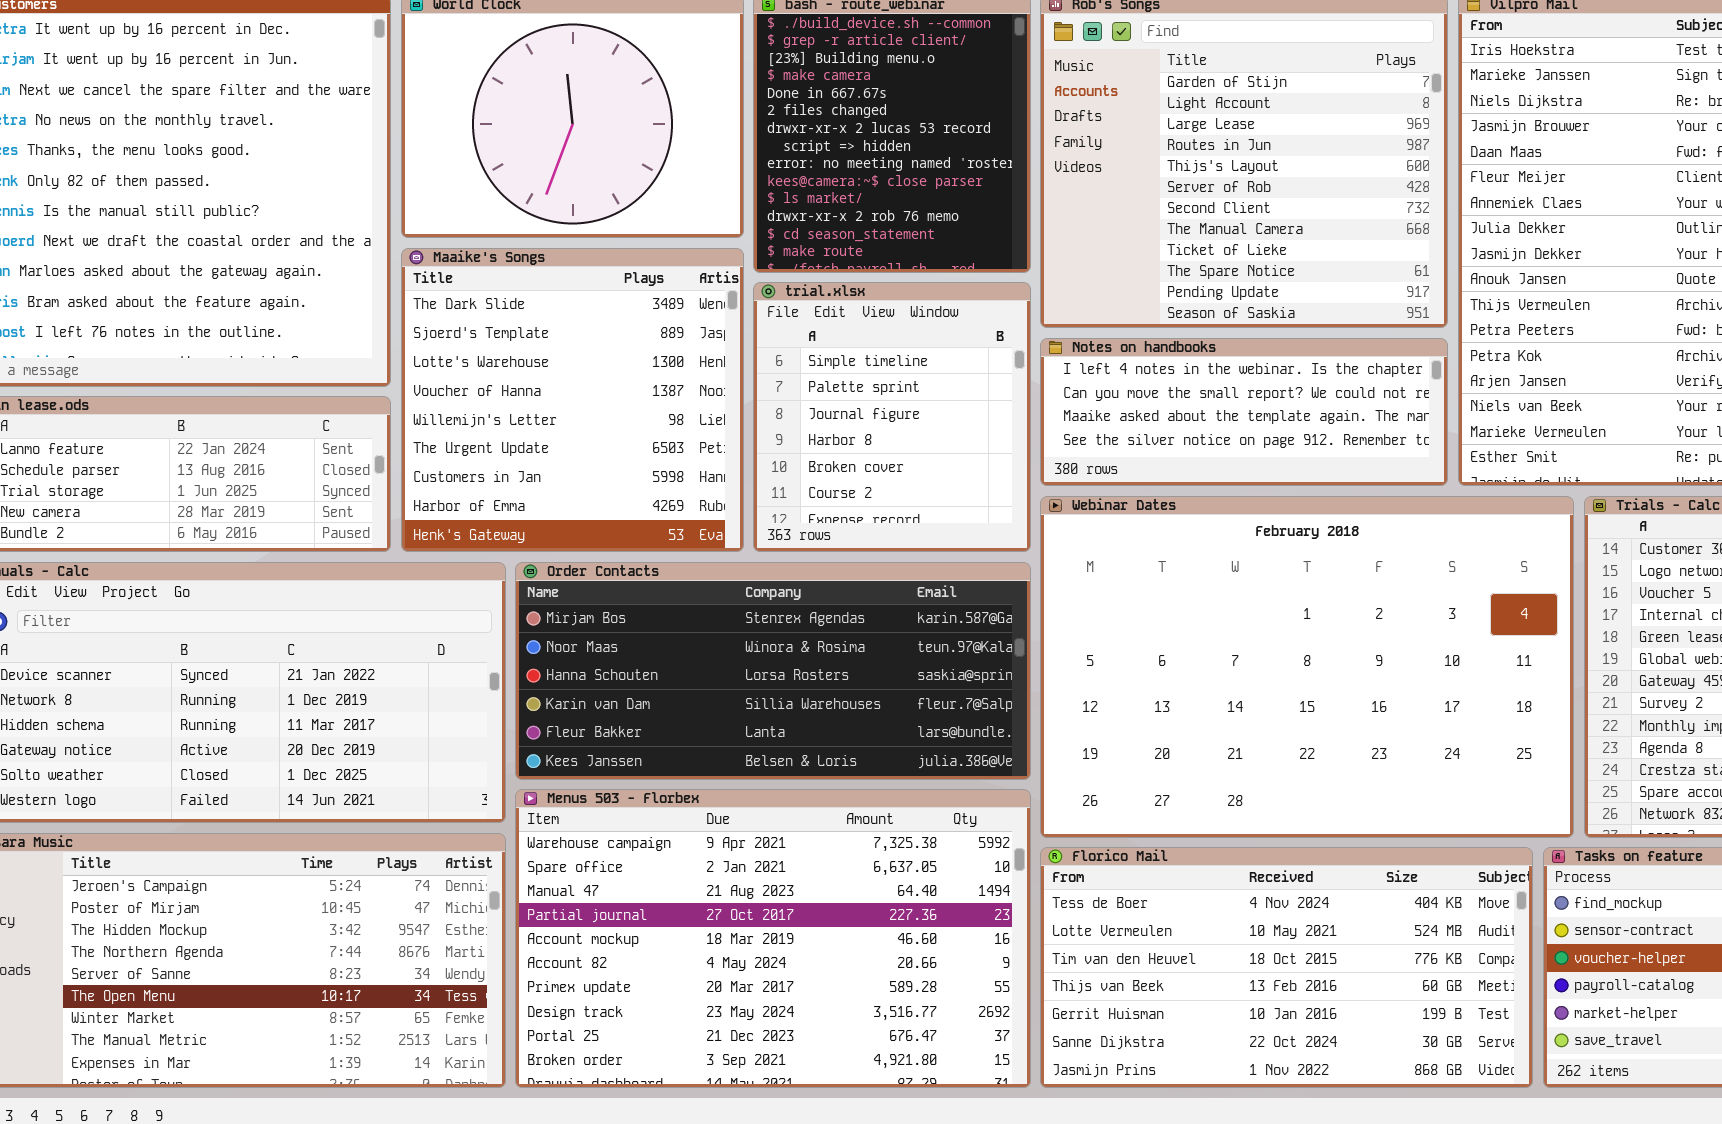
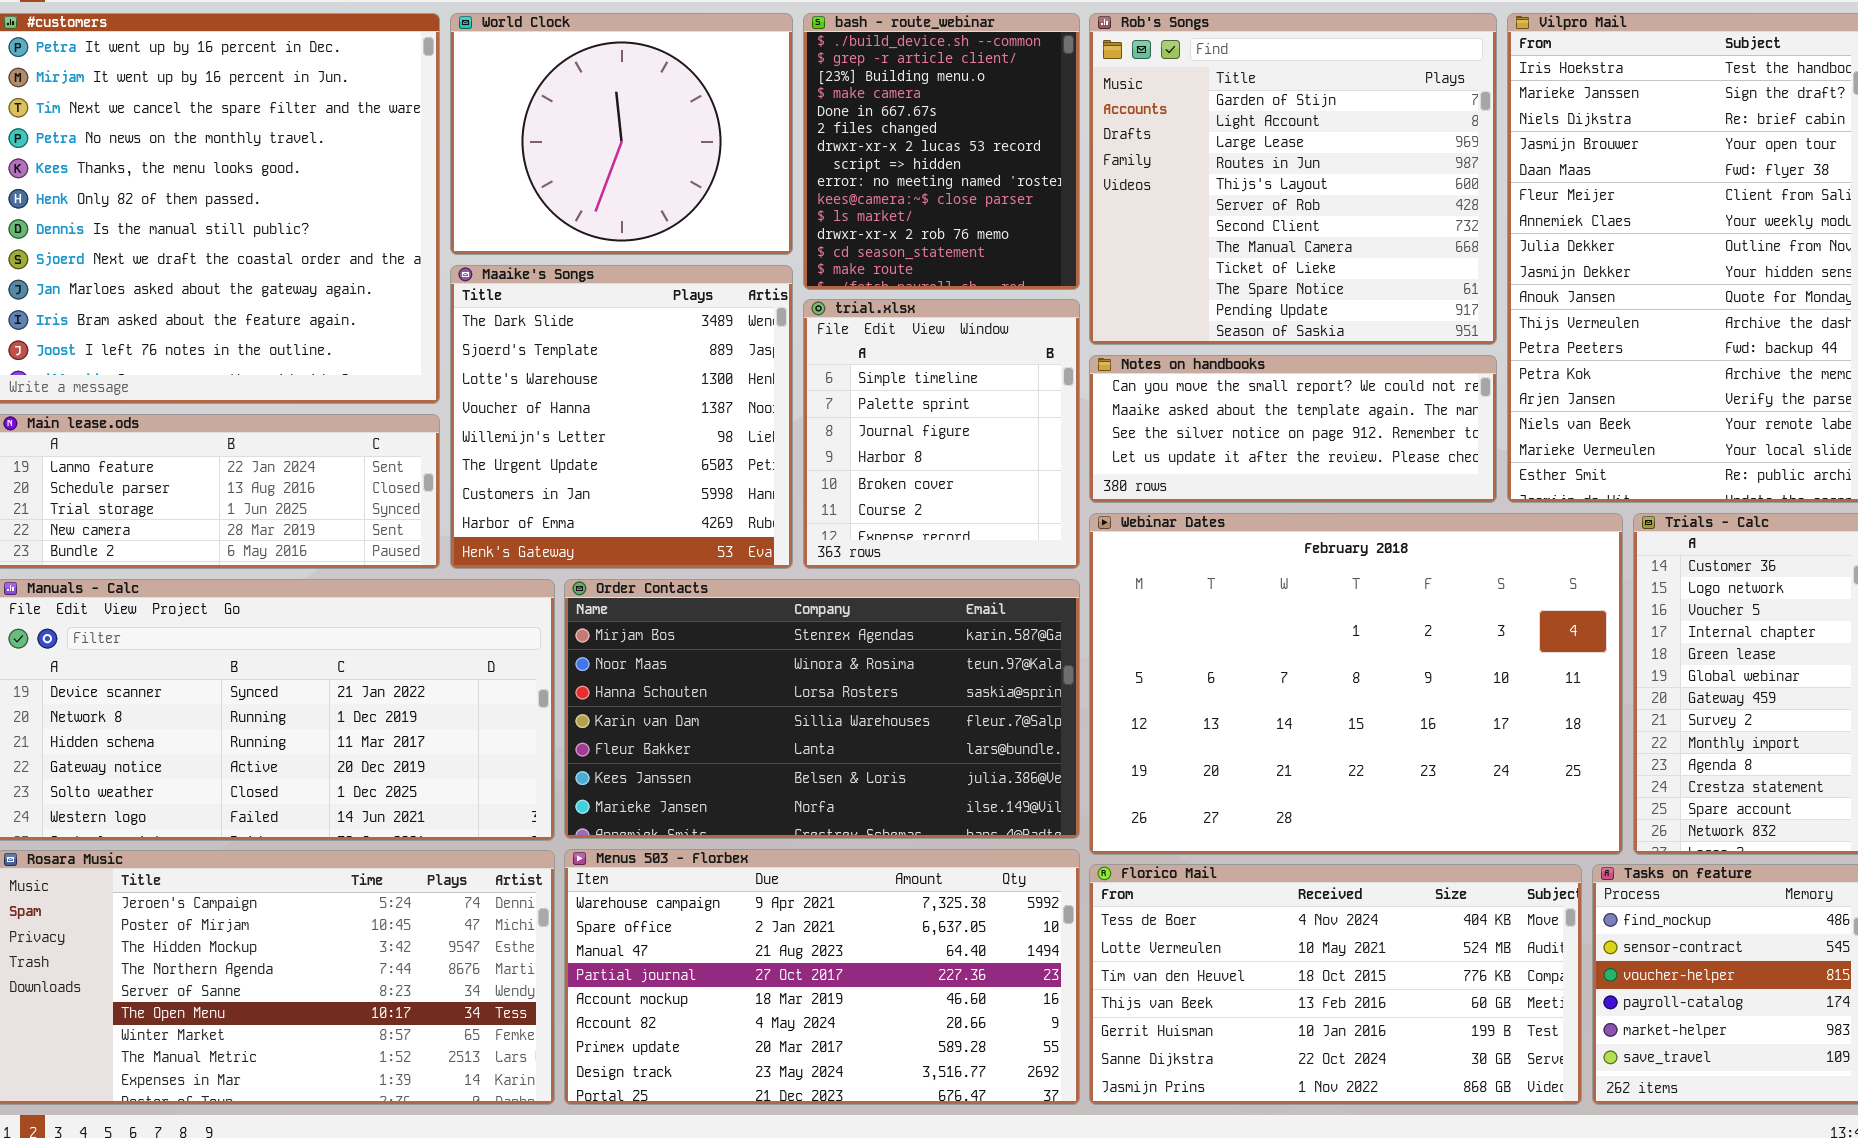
Notes on handbooks: [1040,338,1448,486] -> [1089,355,1497,503], scrolled down 1 row
Order Contacts: [515,562,1031,780] -> [564,579,1080,839], resized
Menus 503 - Florbex: [515,789,1031,1088] -> [564,849,1080,1105], resized

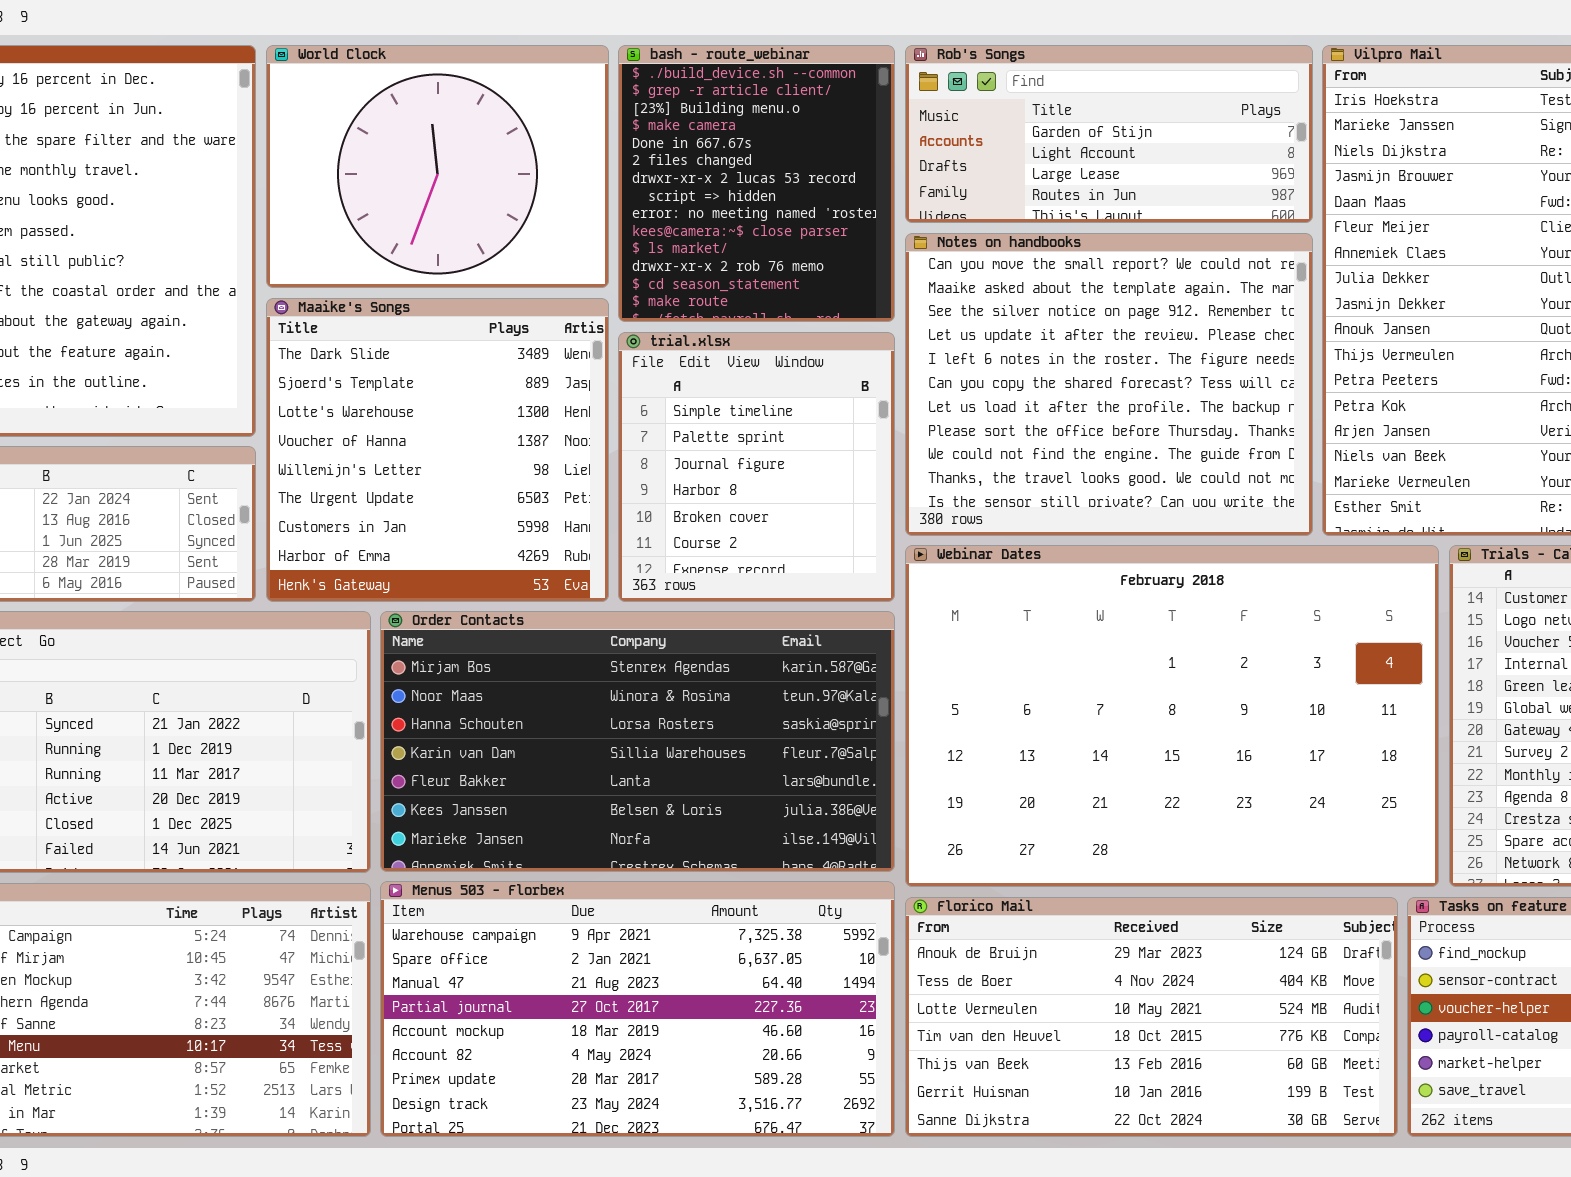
Rob's Songs: [1089,13,1497,345] -> [905,45,1313,223], resized
Notes on handbooks: [1089,355,1497,503] -> [905,233,1313,536], resized
Florico Mail: [1089,864,1582,1105] -> [905,897,1398,1137], scrolled up 1 row

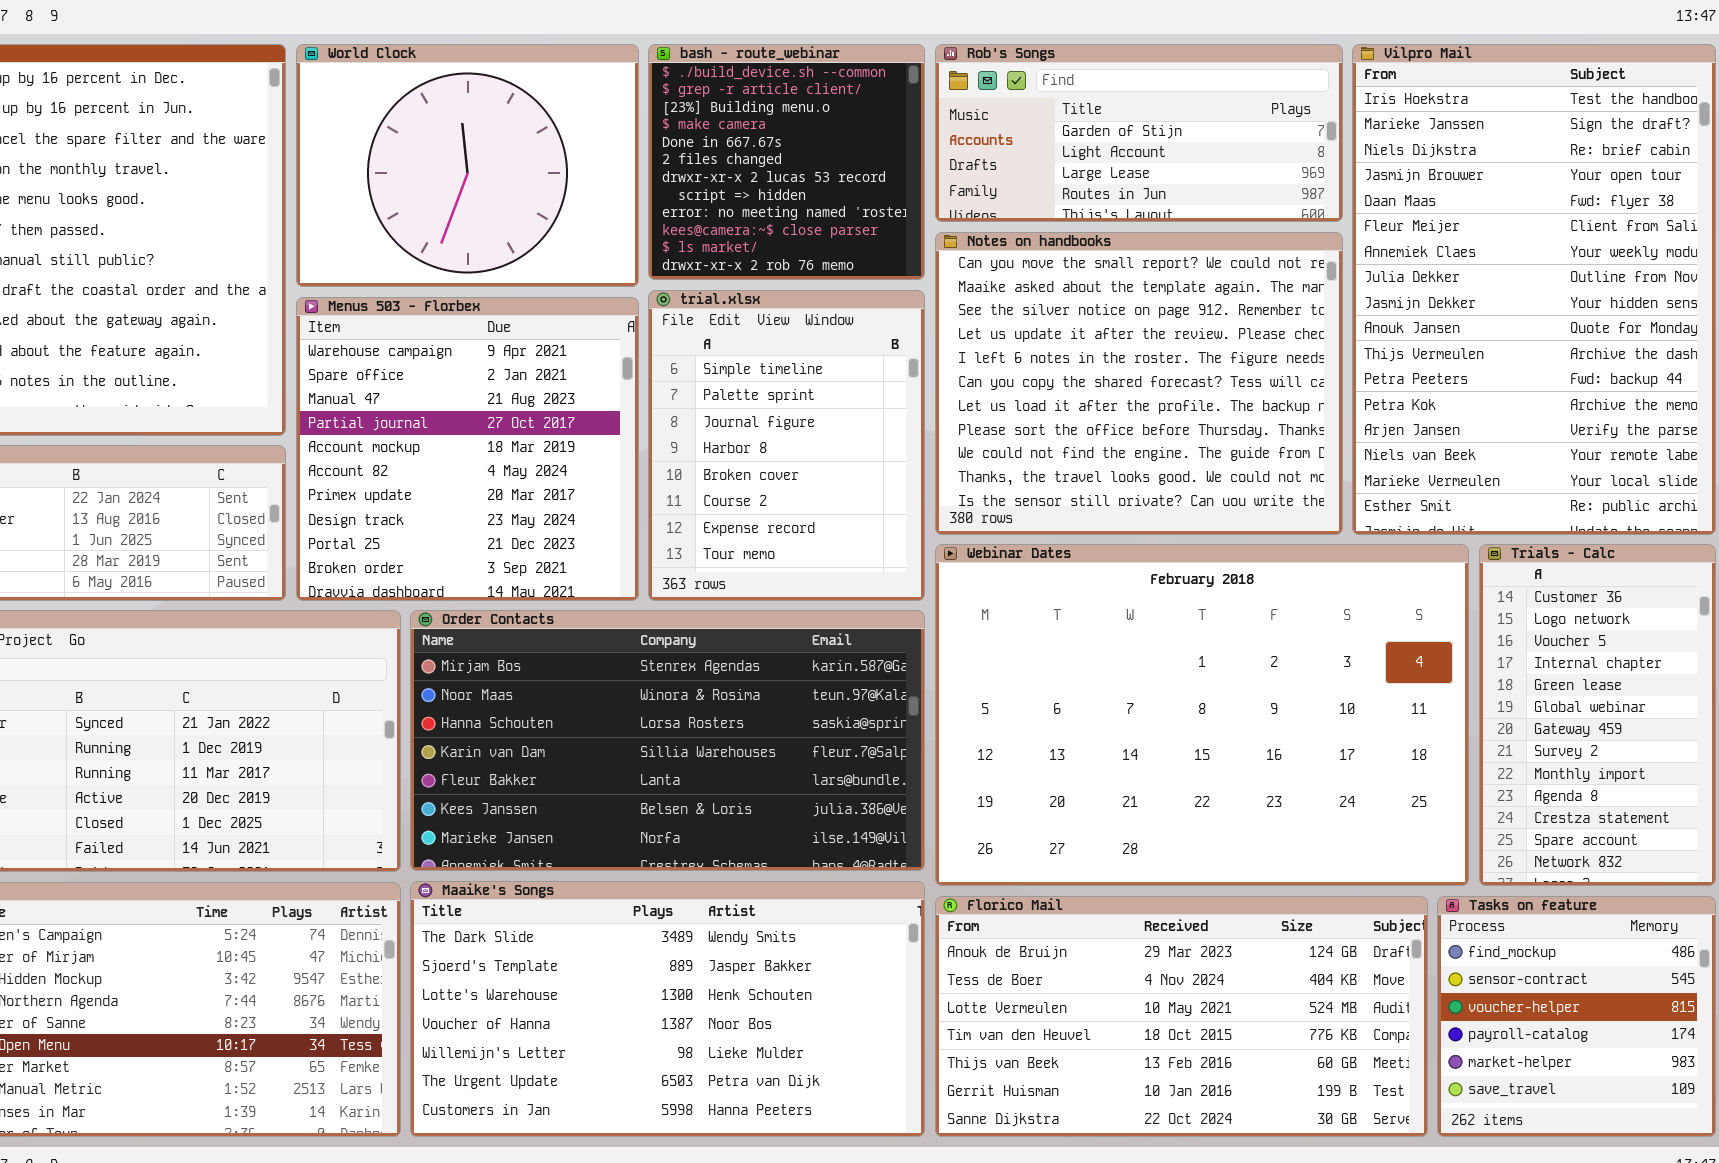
bash - route_webinar: [618,45,895,322] -> [648,44,925,280], resized
Maaike's Songs: [266,298,609,602] -> [410,881,925,1137], moved, resized
trial.xlsx: [618,332,895,602] -> [648,290,925,601], resized
Menus 503 - Florbex: [380,881,895,1137] -> [296,297,639,601], moved, resized

